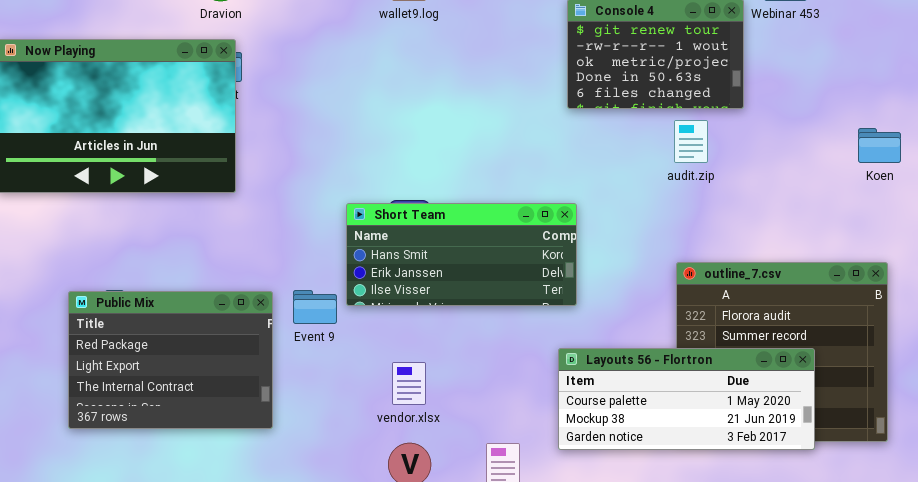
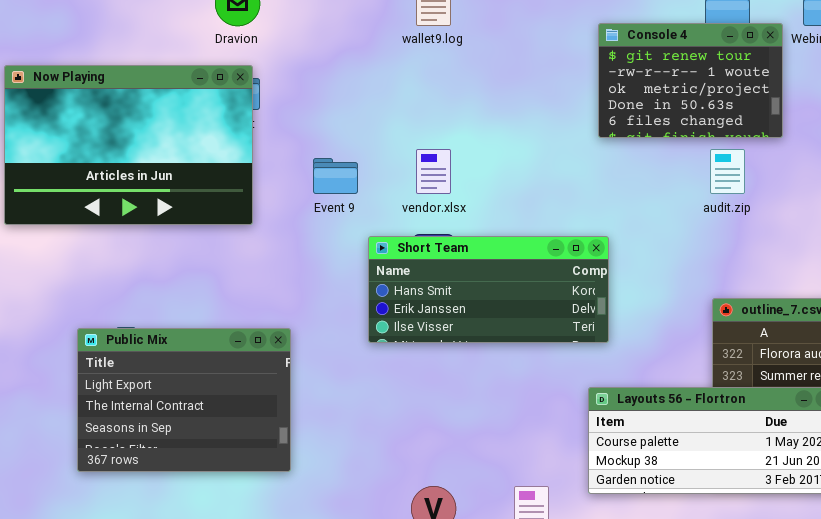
Event 9: [293,290,337,324] -> [313,158,358,194], moved
Public Mix: [68,291,273,429] -> [77,328,291,472], scrolled down 1 row
vendor.xlsx: [392,362,426,405] -> [416,149,451,194], moved

